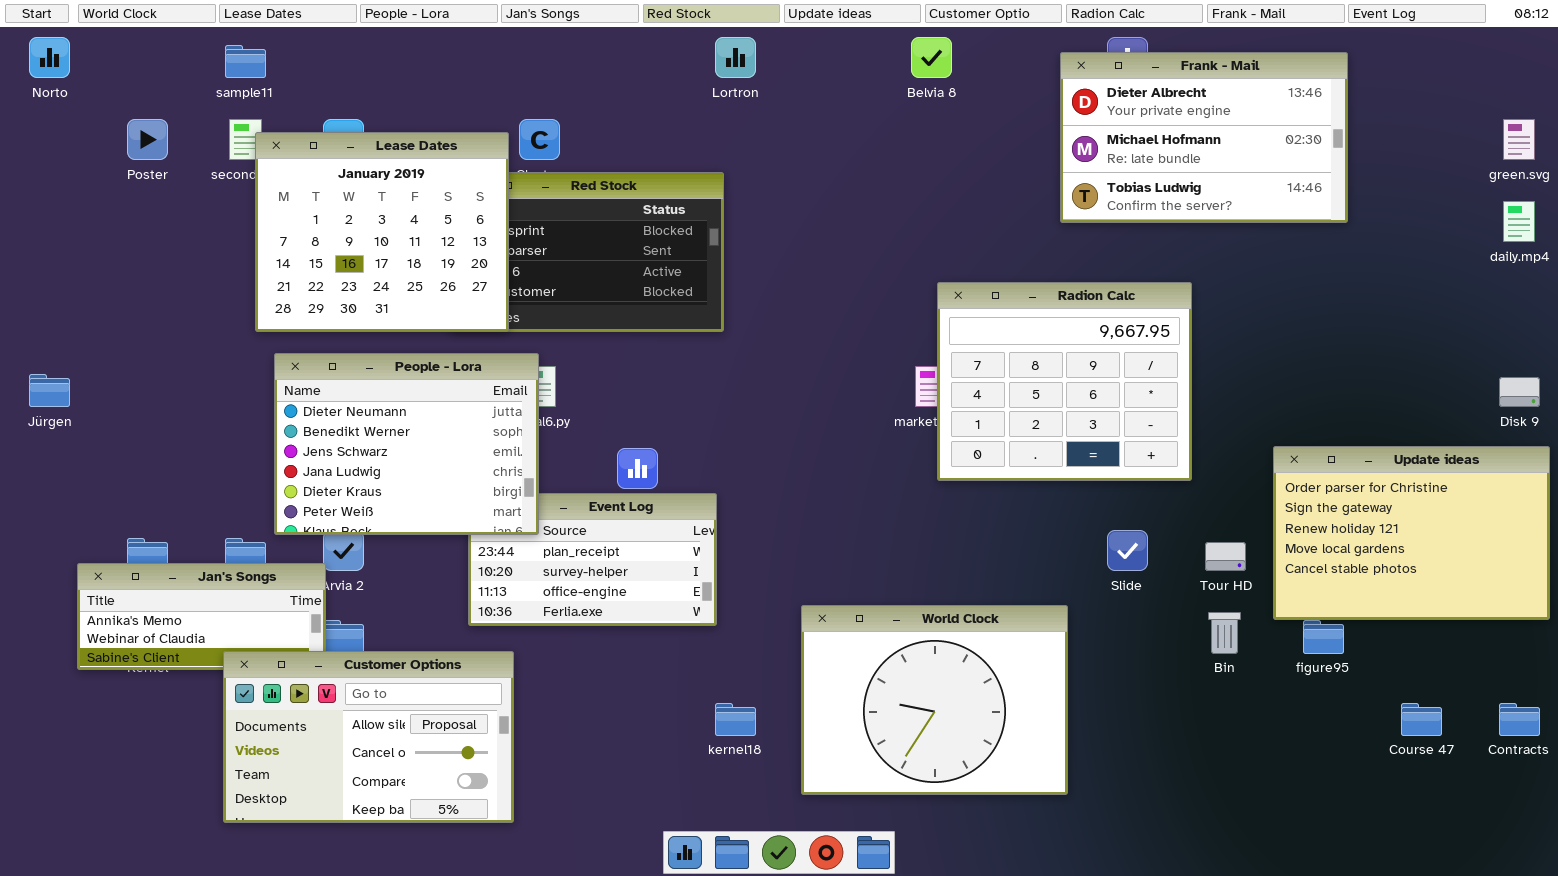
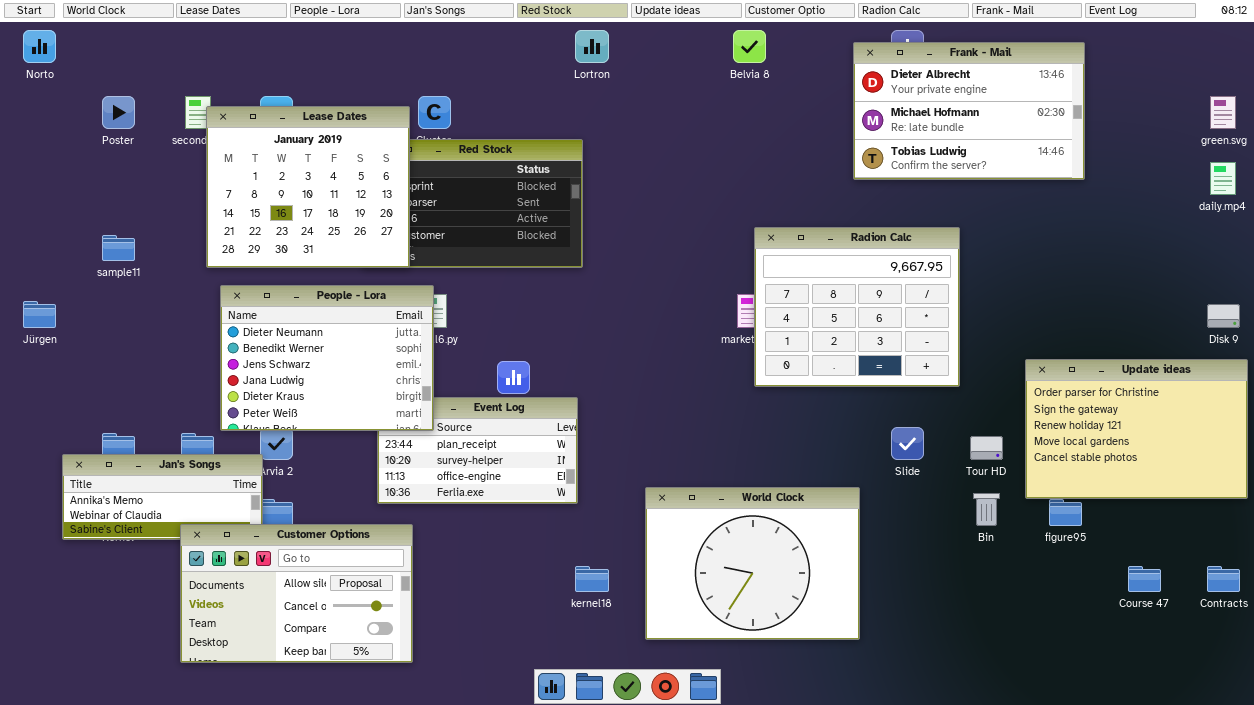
sample11: [225,45,266,78] -> [102,235,135,261], moved

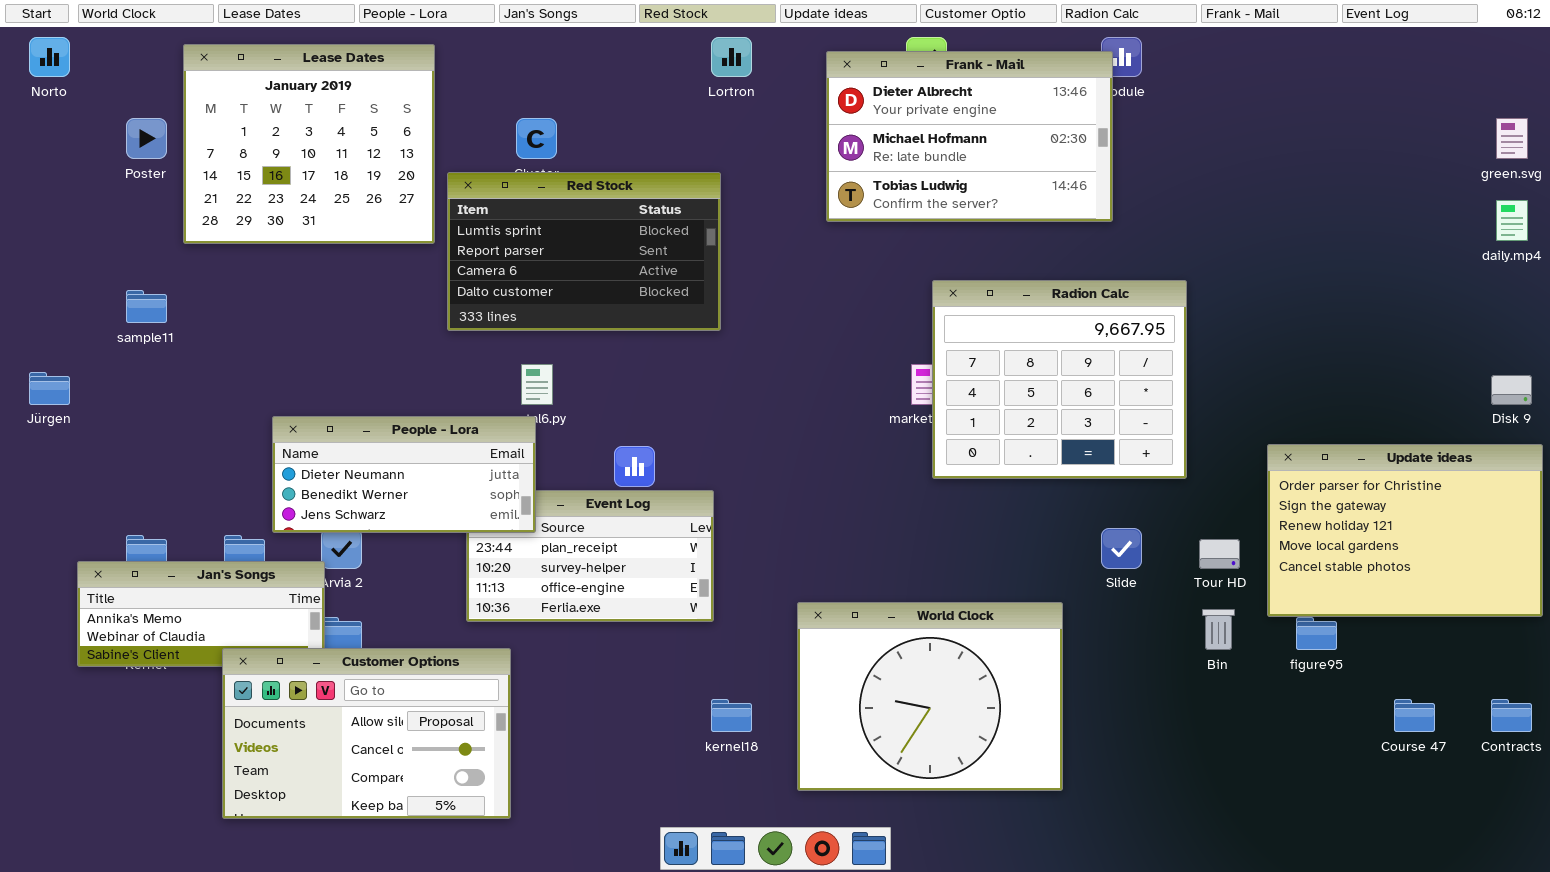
Frank - Mail: [853,42,1085,180] -> [826,51,1113,222], moved
Lease Dates: [206,106,410,268] -> [183,44,435,244], moved
People - Lora: [220,285,434,431] -> [272,416,536,533], resized

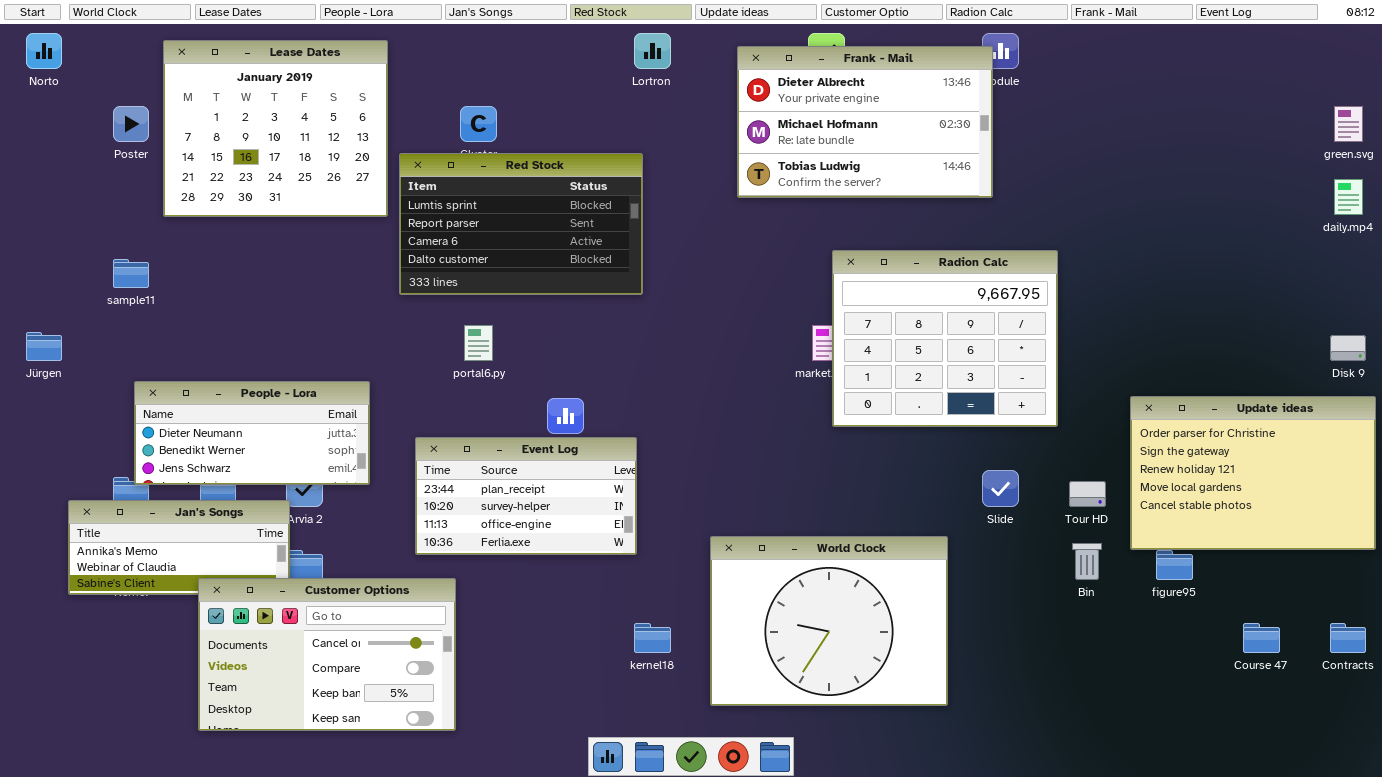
People - Lora: [272,416,536,533] -> [134,381,370,485], moved
Customer Options: [222,648,511,819] -> [198,578,456,731], scrolled down 1 row

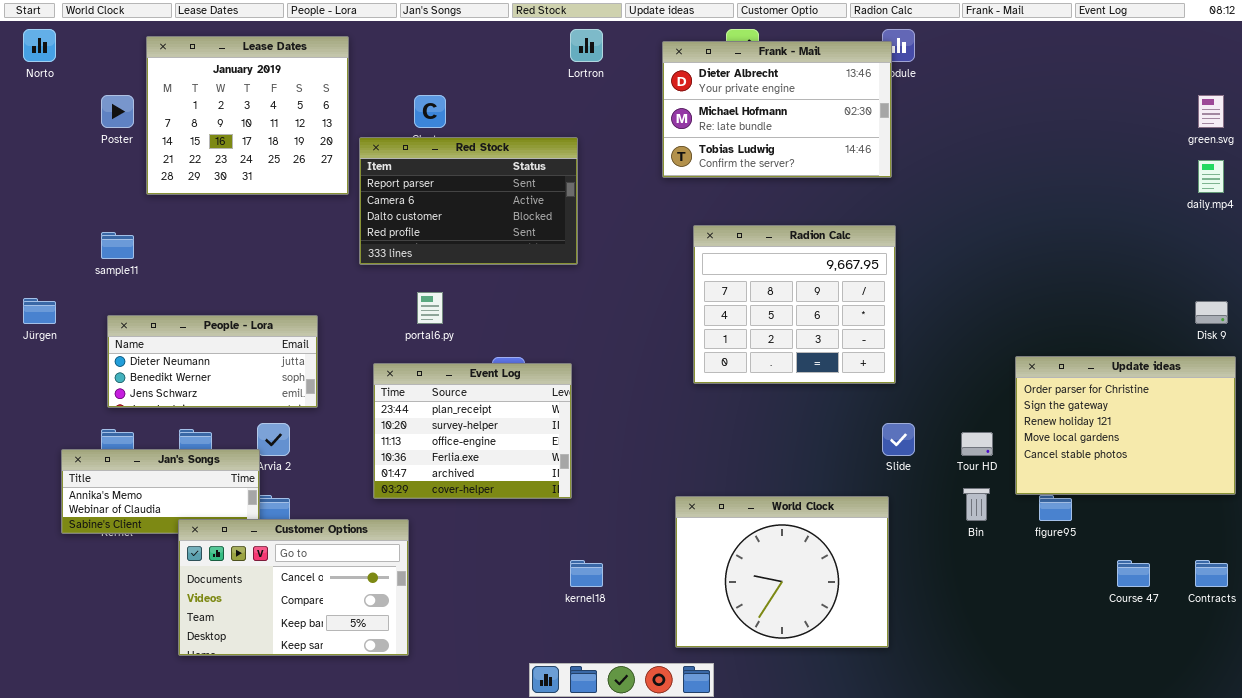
Red Stock: [399,153,643,295] -> [359,137,578,265], scrolled down 1 row
Radion Calc: [832,250,1058,427] -> [693,225,896,384], moved
People - Lora: [134,381,370,485] -> [107,315,318,408], moved
Event Log: [415,437,637,555] -> [373,363,572,499], resized
World Clock: [710,536,948,706] -> [675,496,889,648], moved

